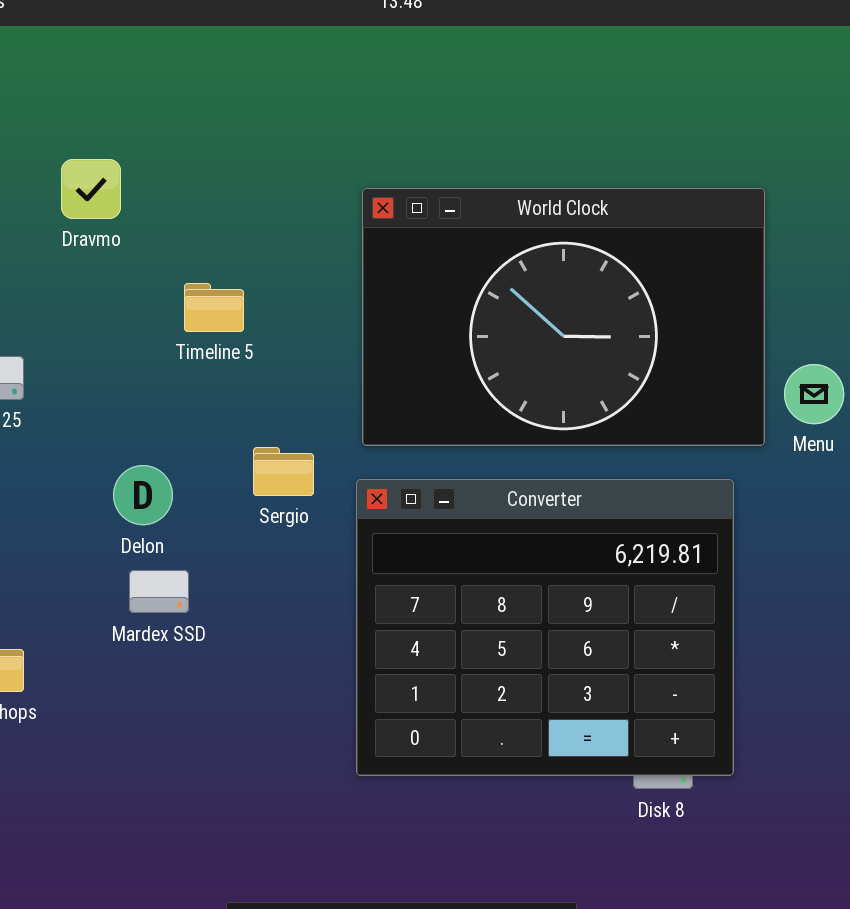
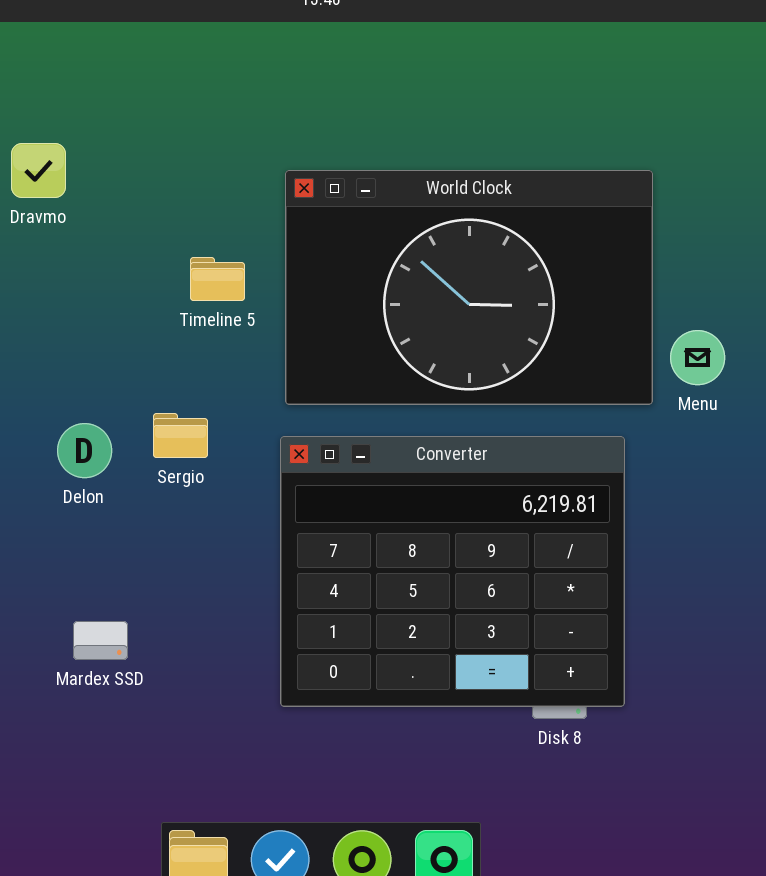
Timeline 5: [184,283,244,332] -> [190,257,245,301], moved
Sergio: [253,447,314,496] -> [153,413,208,458], moved
Mardex SSD: [129,570,189,613] -> [73,621,128,660], moved

